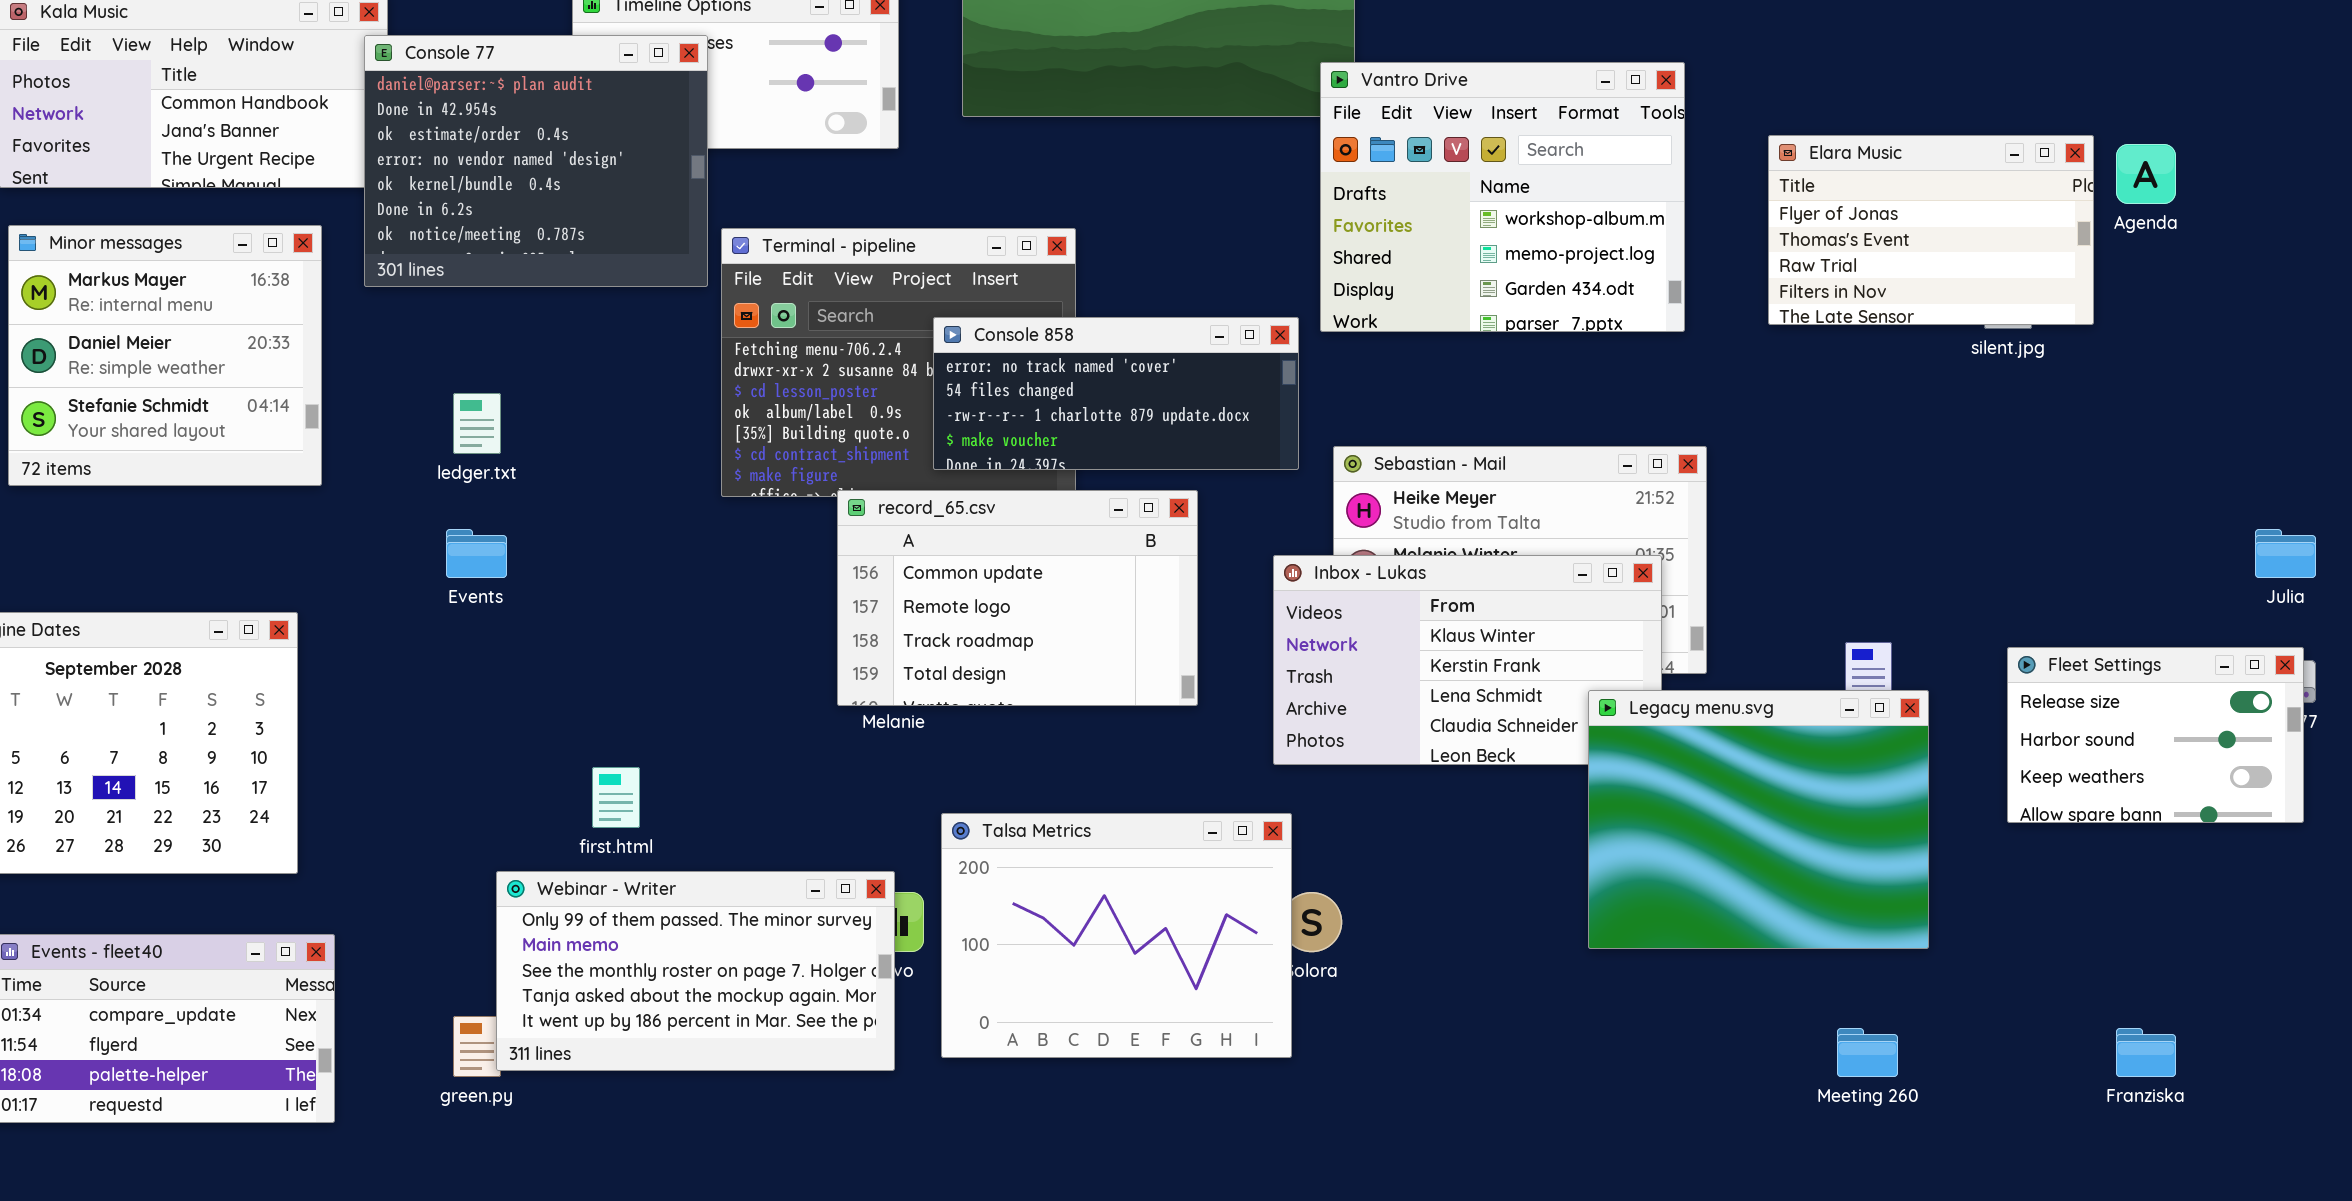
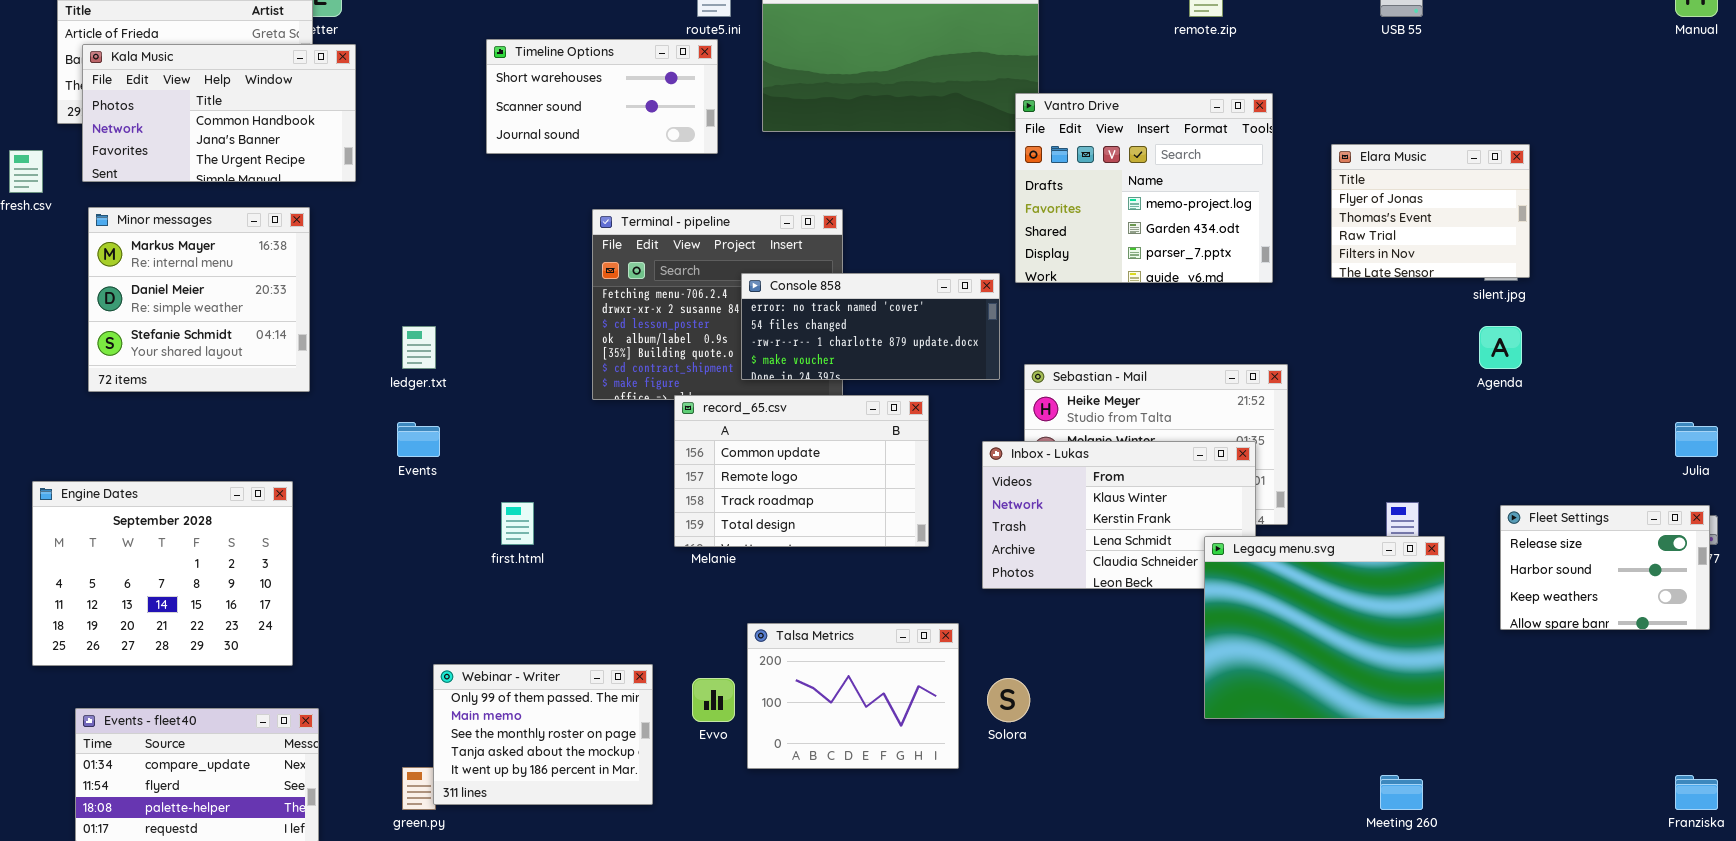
Console 77: [364,35,708,287] -> none, closed
Vantro Drive: [1320,62,1685,332] -> [1015,93,1273,283], scrolled down 1 row
Elara Music: [1768,135,2094,325] -> [1331,144,1530,278], resized
Agenda: [2116,144,2176,204] -> [1479,326,1522,369], moved
first.html: [592,767,640,828] -> [501,502,534,545], moved
Talsa Metrics: [941,813,1292,1058] -> [747,623,959,769], resized
Webinar - Writer: [496,871,895,1071] -> [433,664,653,805], resized
Franziska: [2116,1028,2176,1077] -> [1675,775,1718,810], moved

